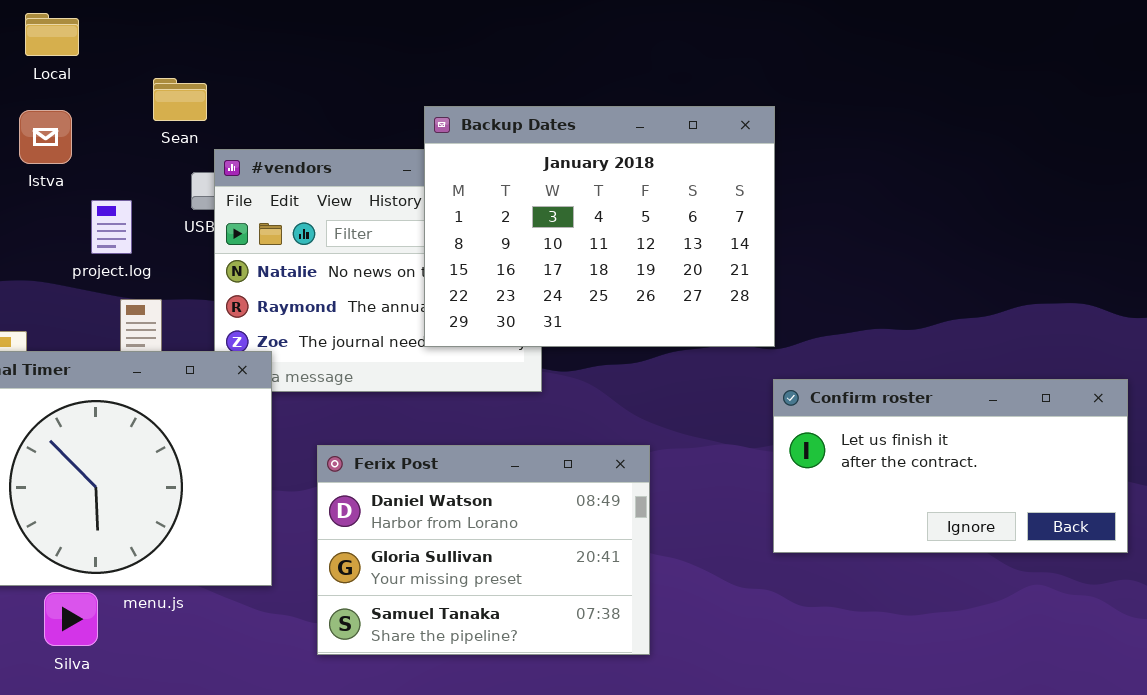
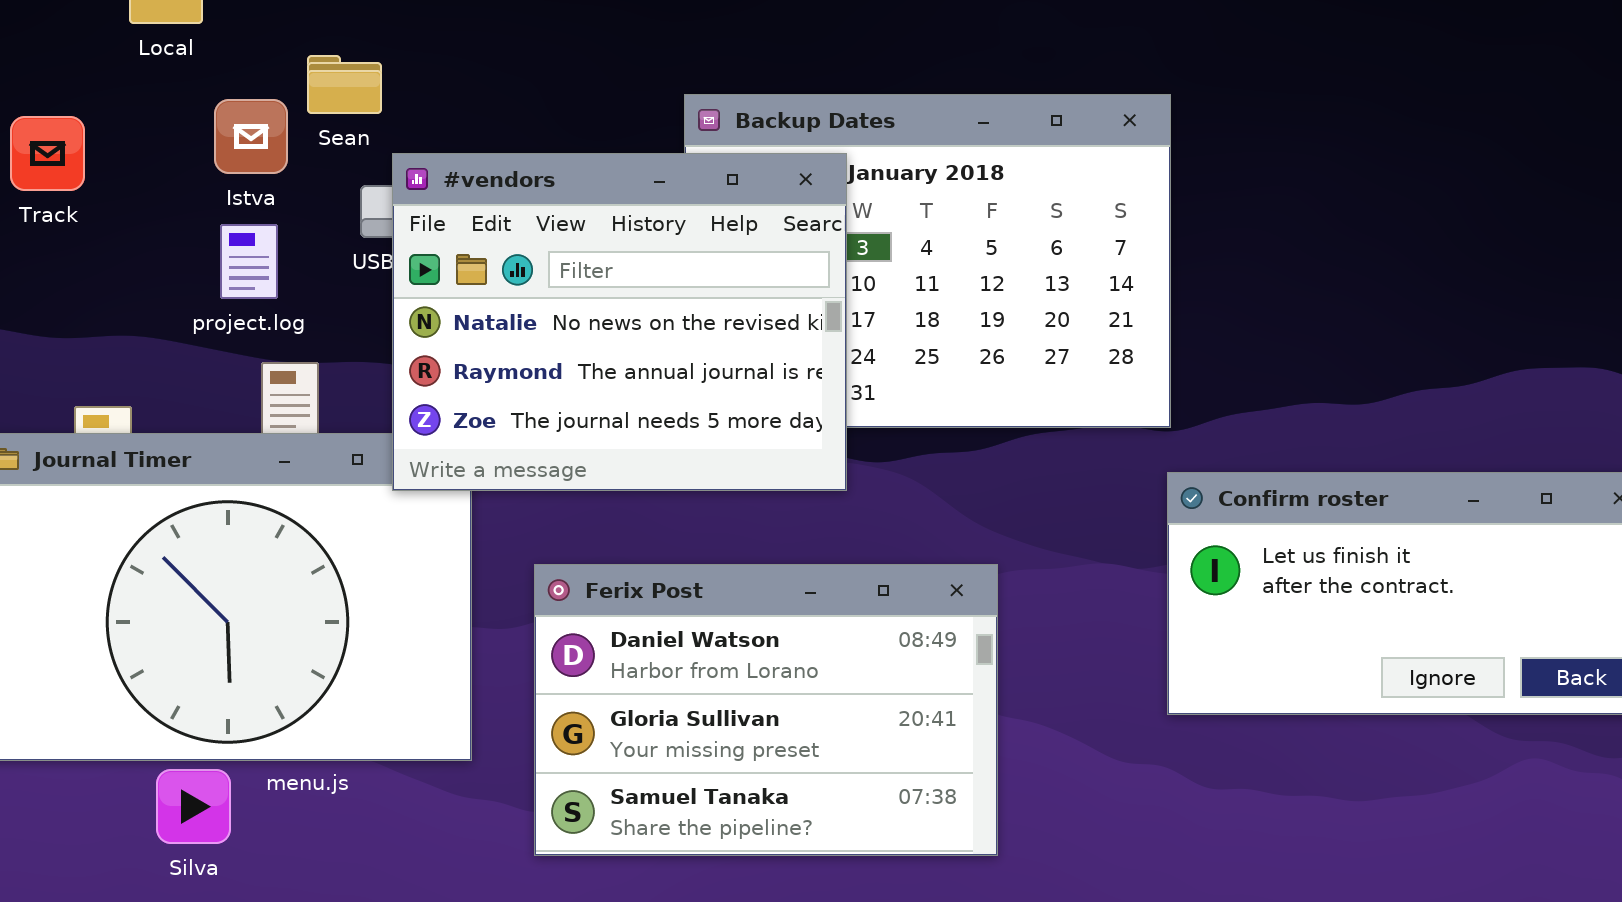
Istva: [19,110,72,164] -> [214,99,288,174], moved
#vendors: [214,149,542,392] -> [392,153,847,491], raised

